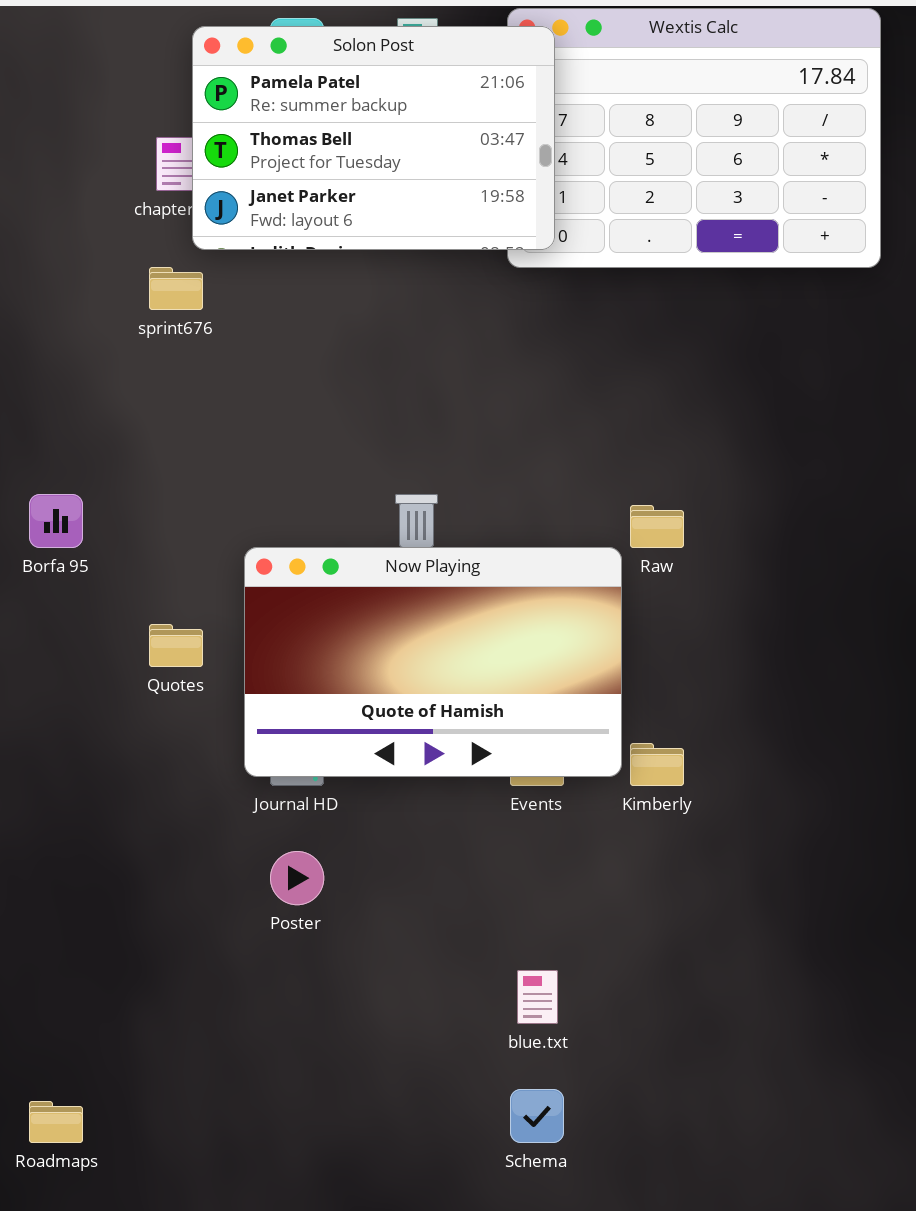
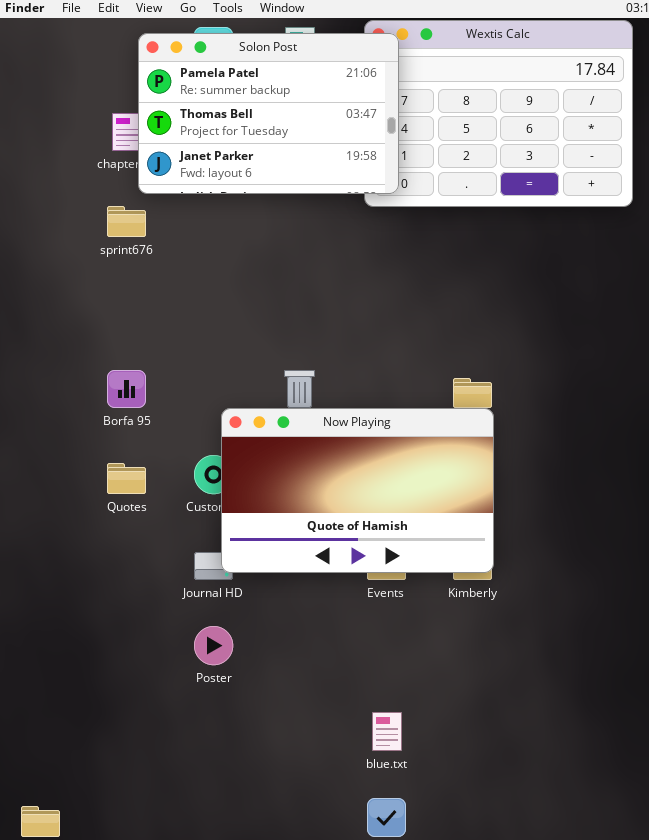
Borfa 95: [29,494,83,548] -> [107,370,146,408], moved
Now Playing: [244,547,622,777] -> [221,408,494,573], moved

